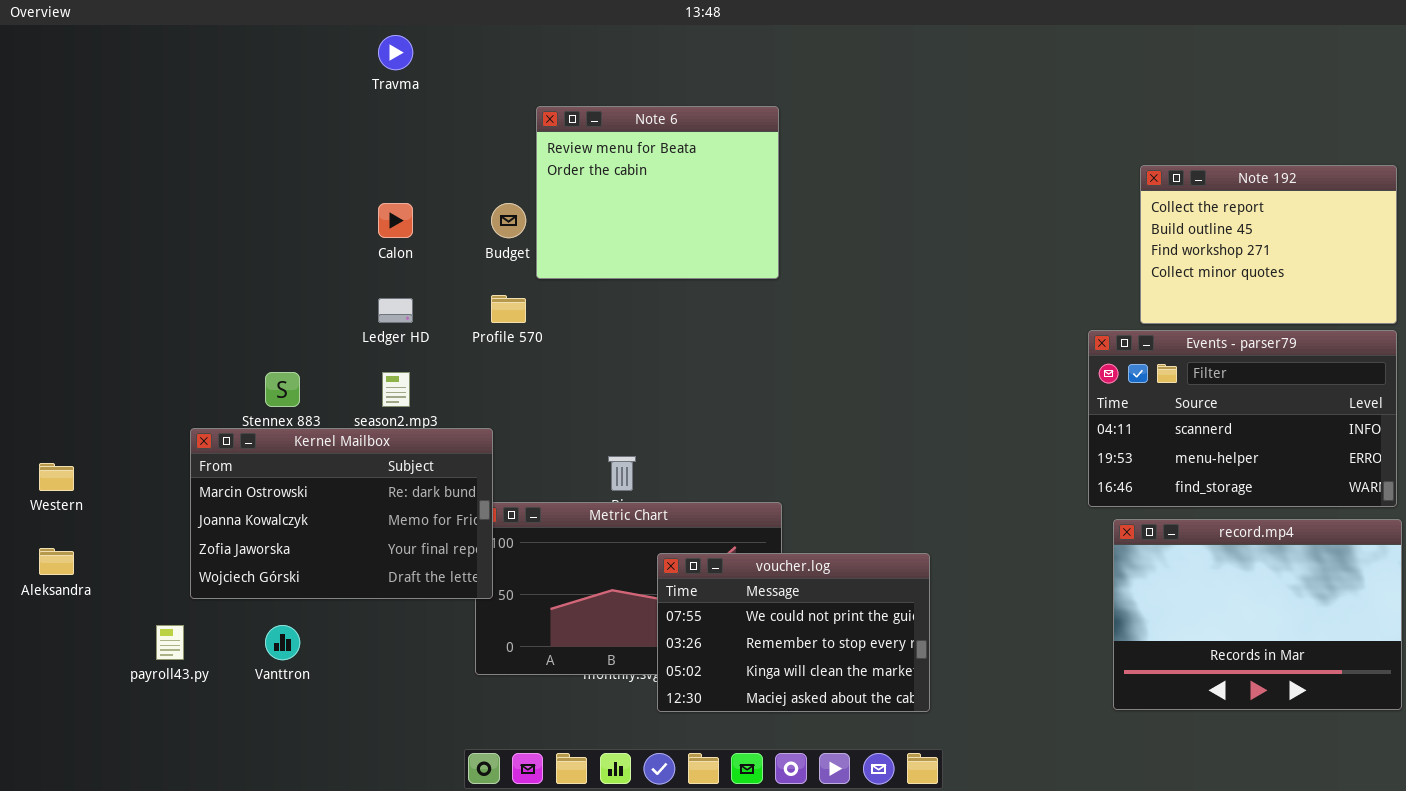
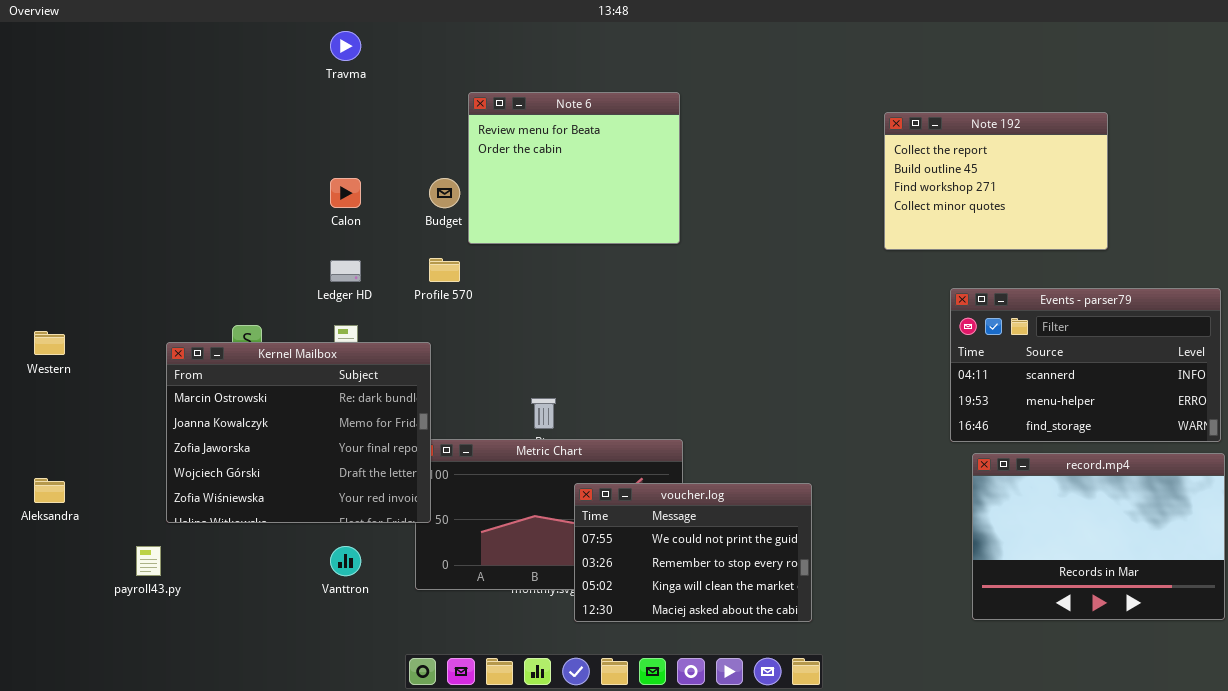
Note 192: [1140,165,1397,324] -> [884,112,1108,250], moved
Kernel Mailbox: [190,428,493,599] -> [166,342,431,523], resized
Western: [39,463,74,491] -> [34,331,65,355], moved
Vanttron: [265,625,300,660] -> [330,546,361,576], moved

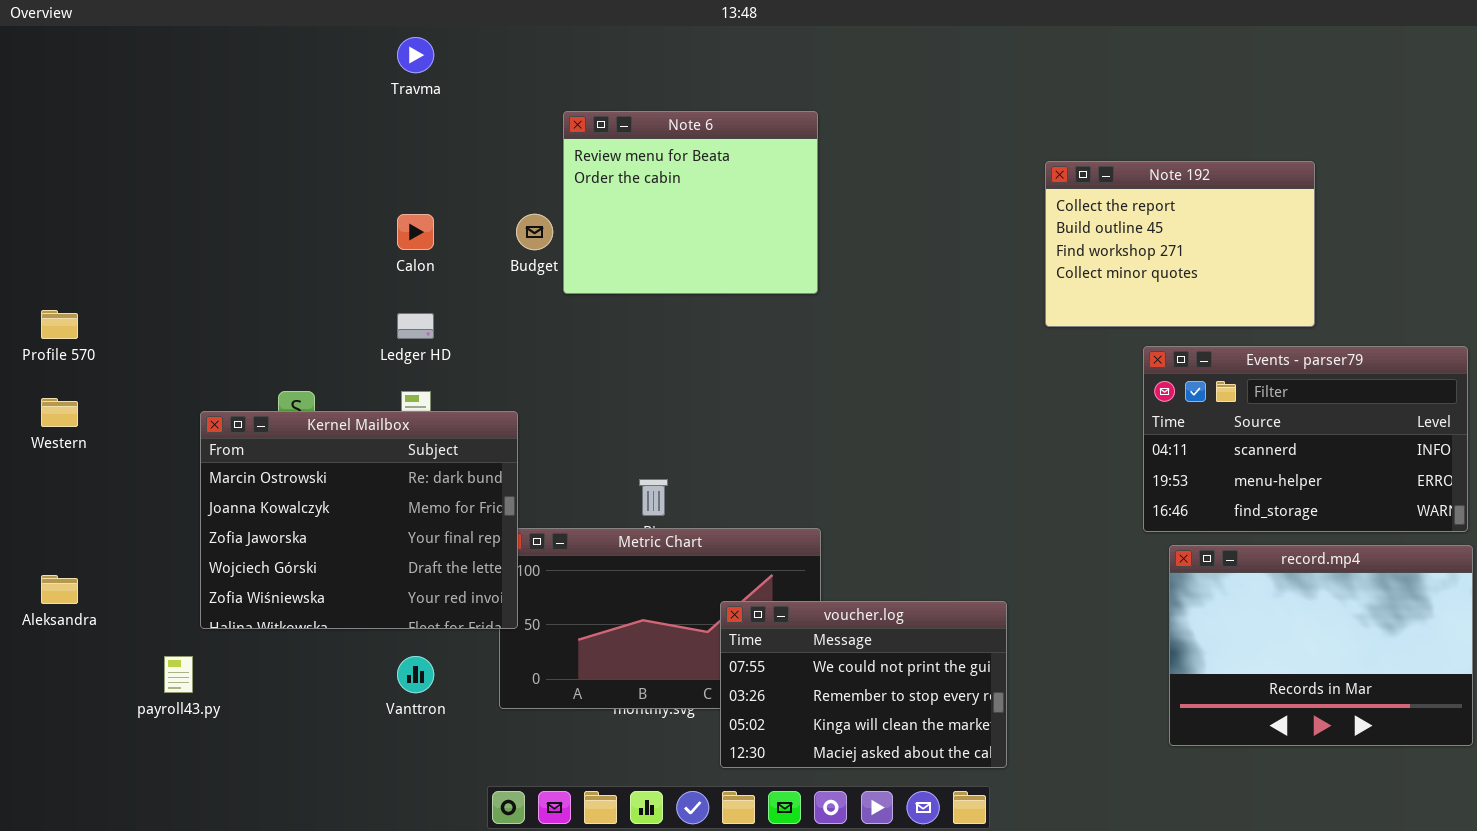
Note 192: [884,112,1108,250] -> [1045,161,1315,327], moved
Profile 570: [429,258,460,282] -> [41,310,78,339], moved
voucher.log: [574,483,812,622] -> [720,601,1007,768], moved

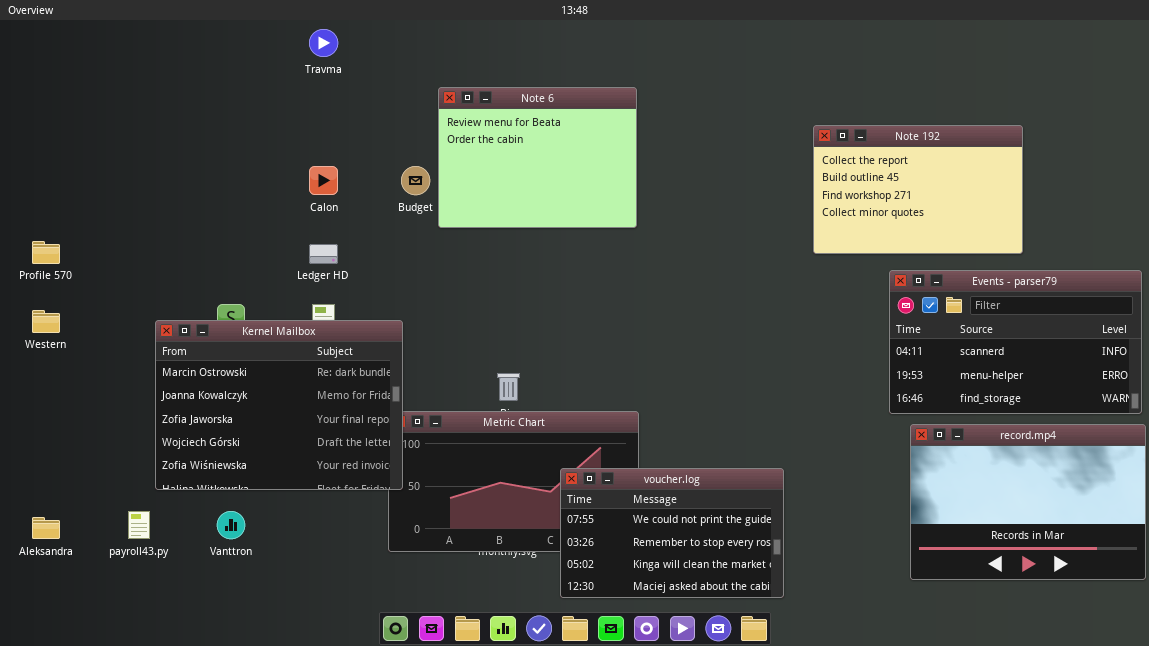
Aleksandra: [41,575,78,604] -> [32,517,60,539], moved
Vanttron: [397,656,434,693] -> [217,511,245,539], moved

